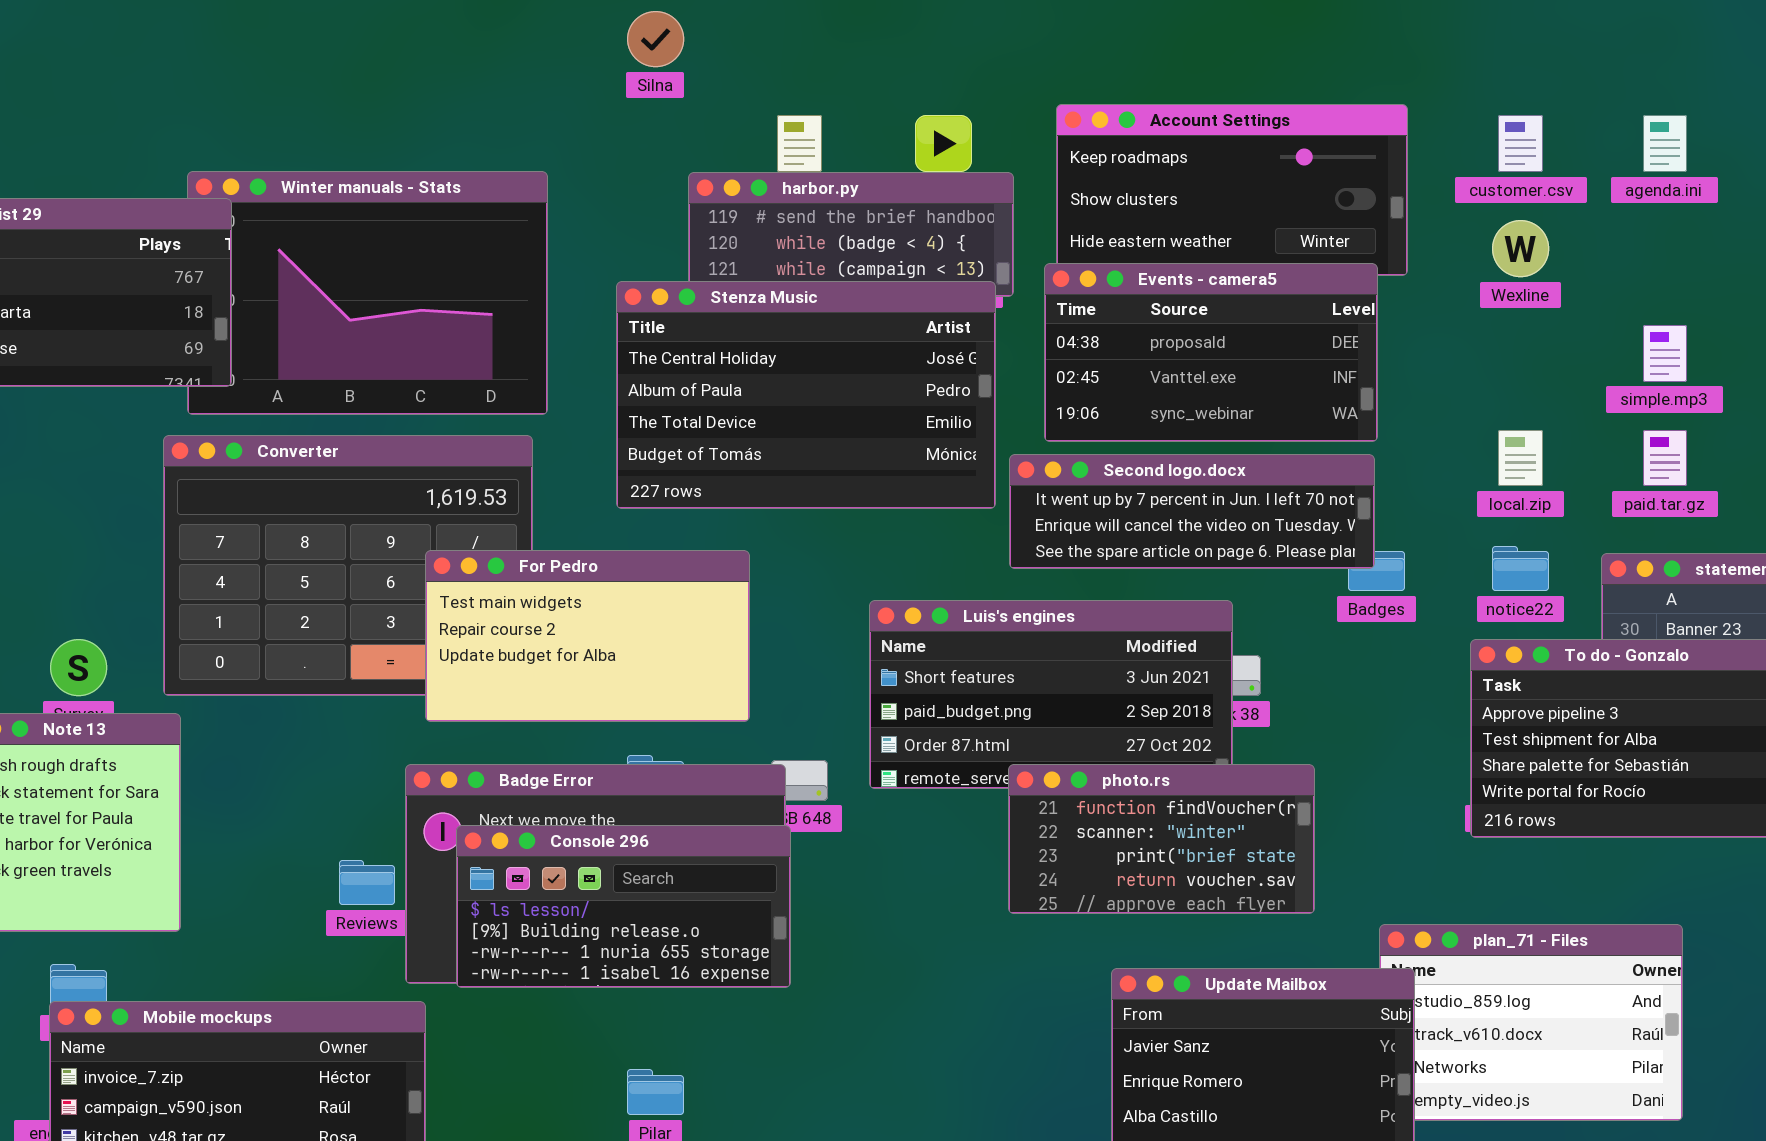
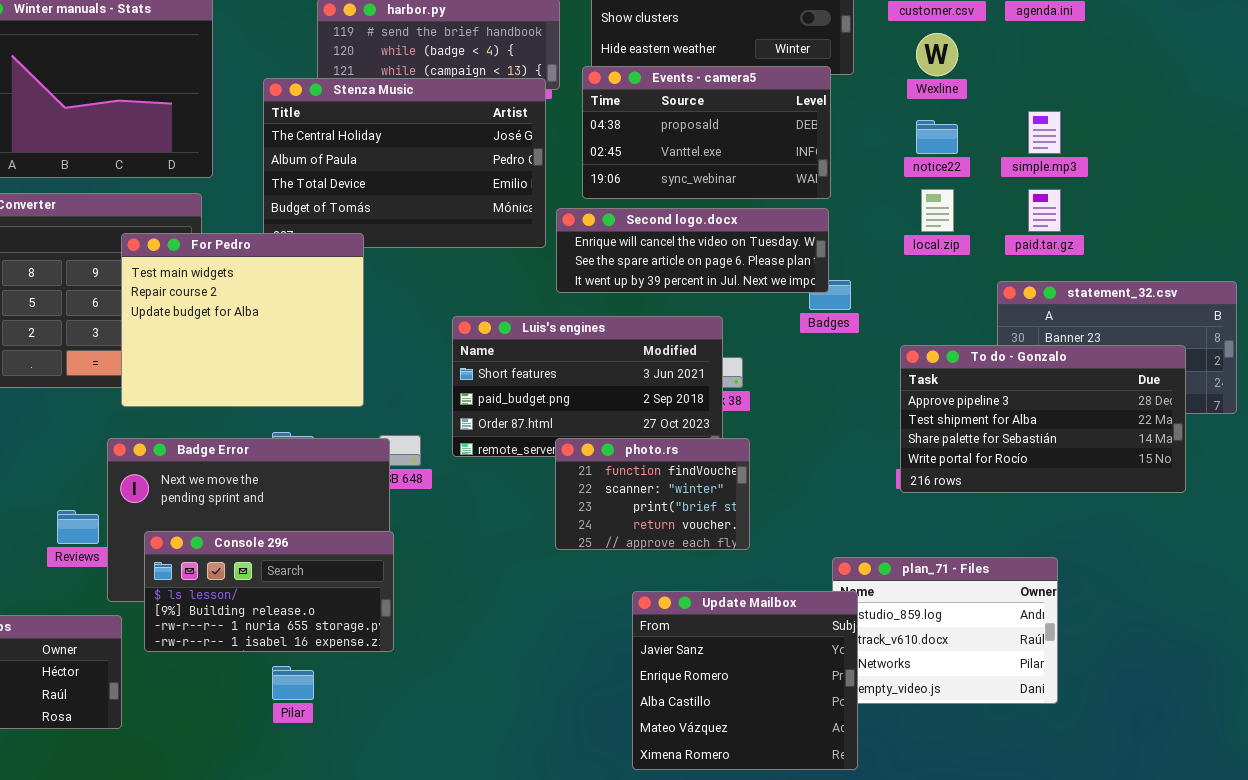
Second logo.docx: [1009,454,1375,569] -> [556,208,829,293], scrolled down 1 row
notice22: [1492,546,1549,591] -> [916,120,958,154], moved
For Pedro: [425,550,750,722] -> [121,233,364,407], resized
photo.rs: [1008,764,1315,914] -> [555,438,750,550], resized
Console 296: [456,825,791,988] -> [144,531,394,652], moved

